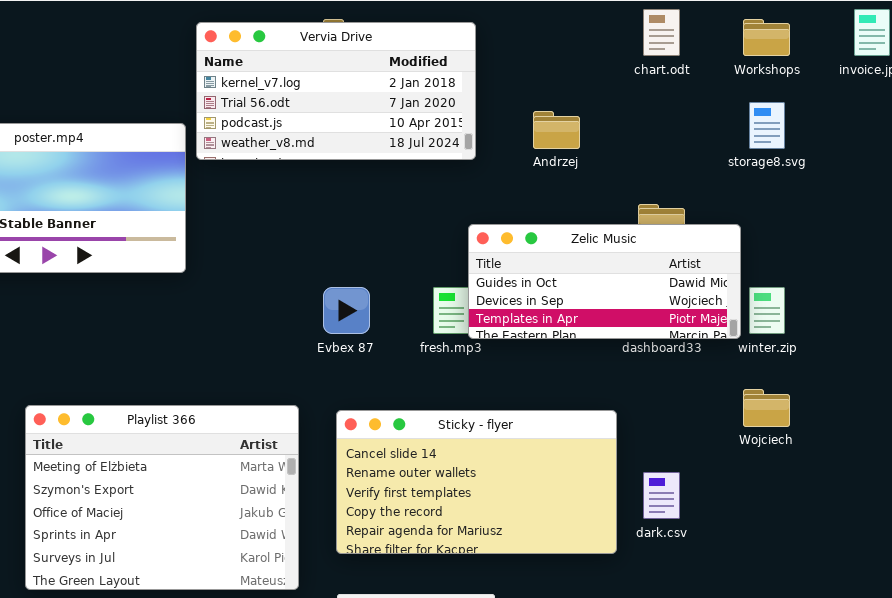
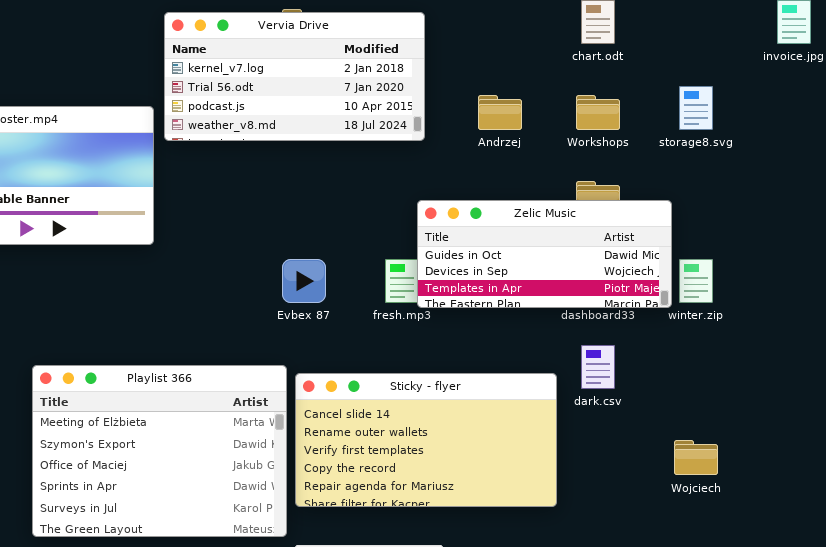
Workshops: [743,19,790,56] -> [576,95,620,130], moved
Wojciech: [743,389,790,427] -> [674,440,718,475], moved
Playlist 366: [25,405,299,590] -> [32,365,287,537], moved
dark.csv: [643,472,680,519] -> [581,345,615,389], moved

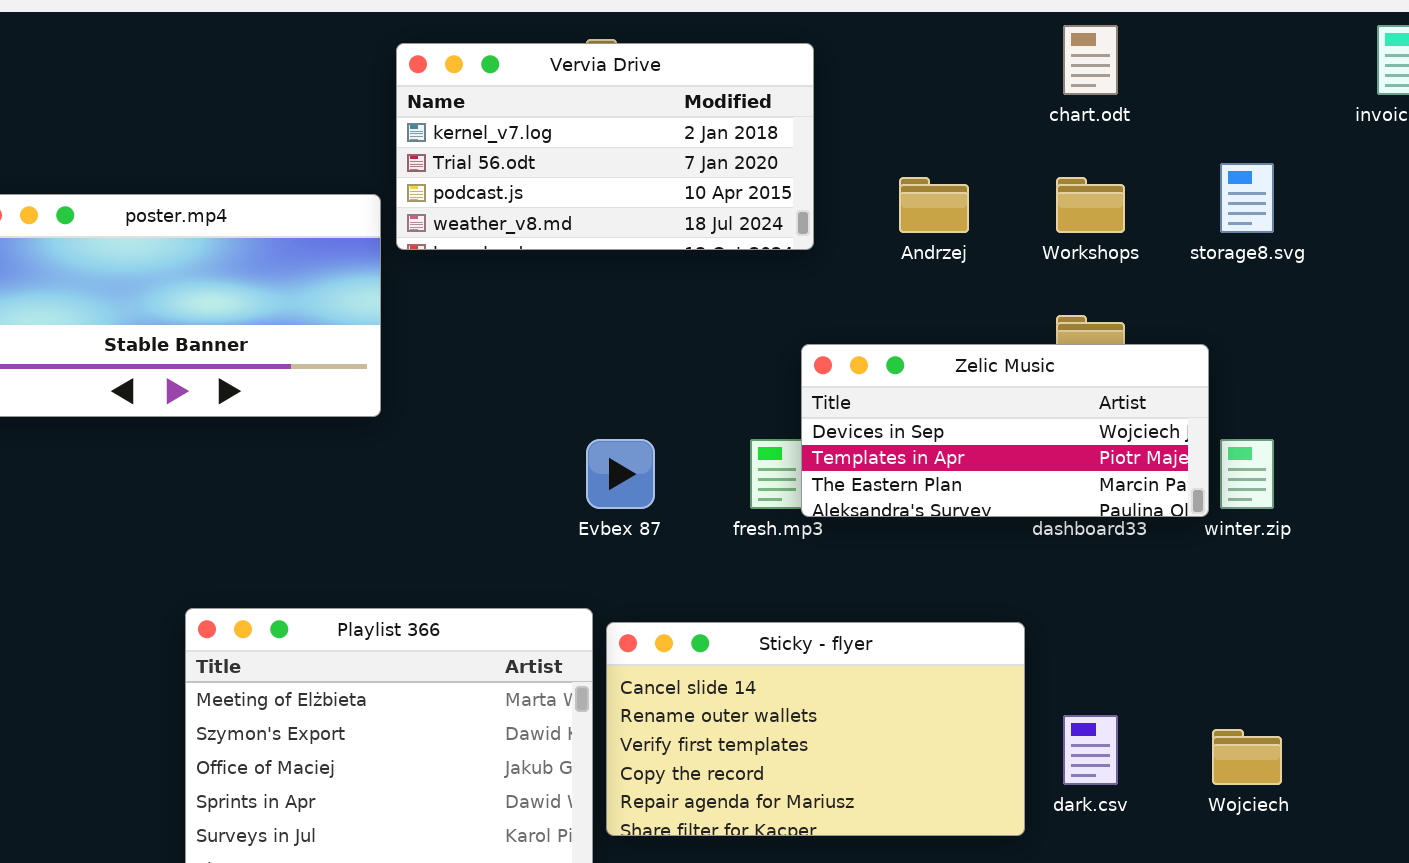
Zelic Music: [417,200,672,308] -> [801,344,1209,517], scrolled down 1 row
dark.csv: [581,345,615,389] -> [1063,715,1118,785], moved

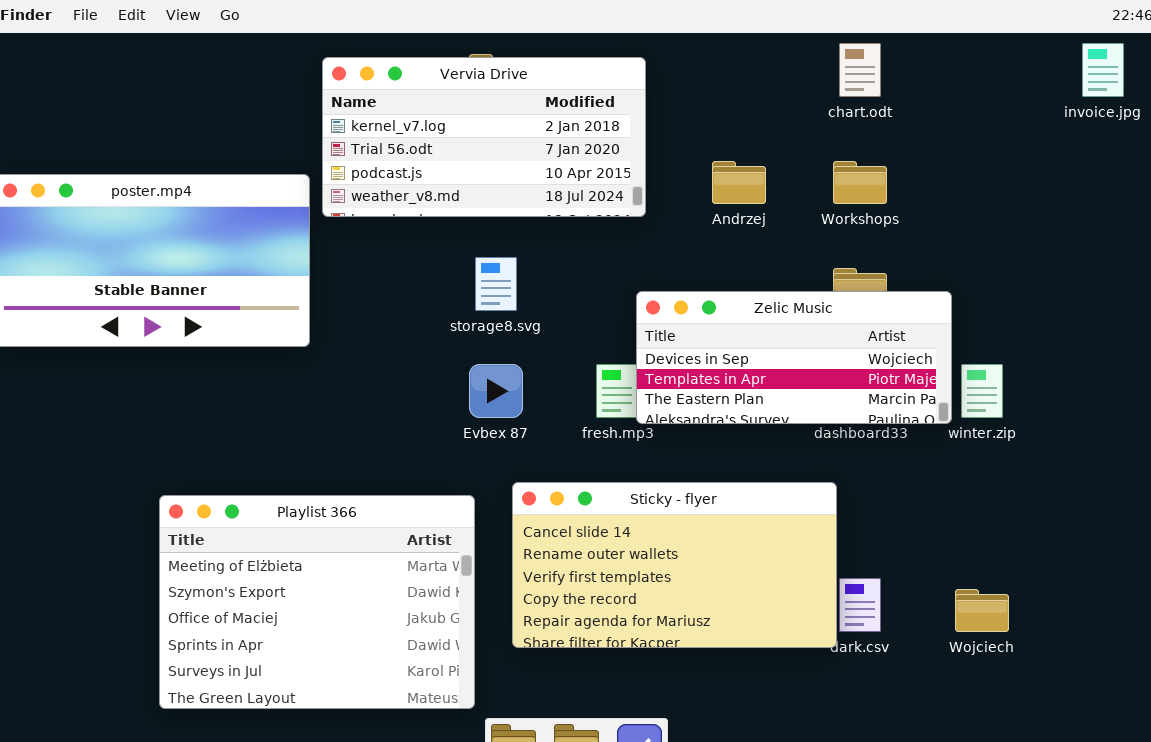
storage8.svg: [1220,163,1274,233] -> [475,257,517,311], moved
Sticky - flyer: [606,622,1025,836] -> [512,482,837,648], moved

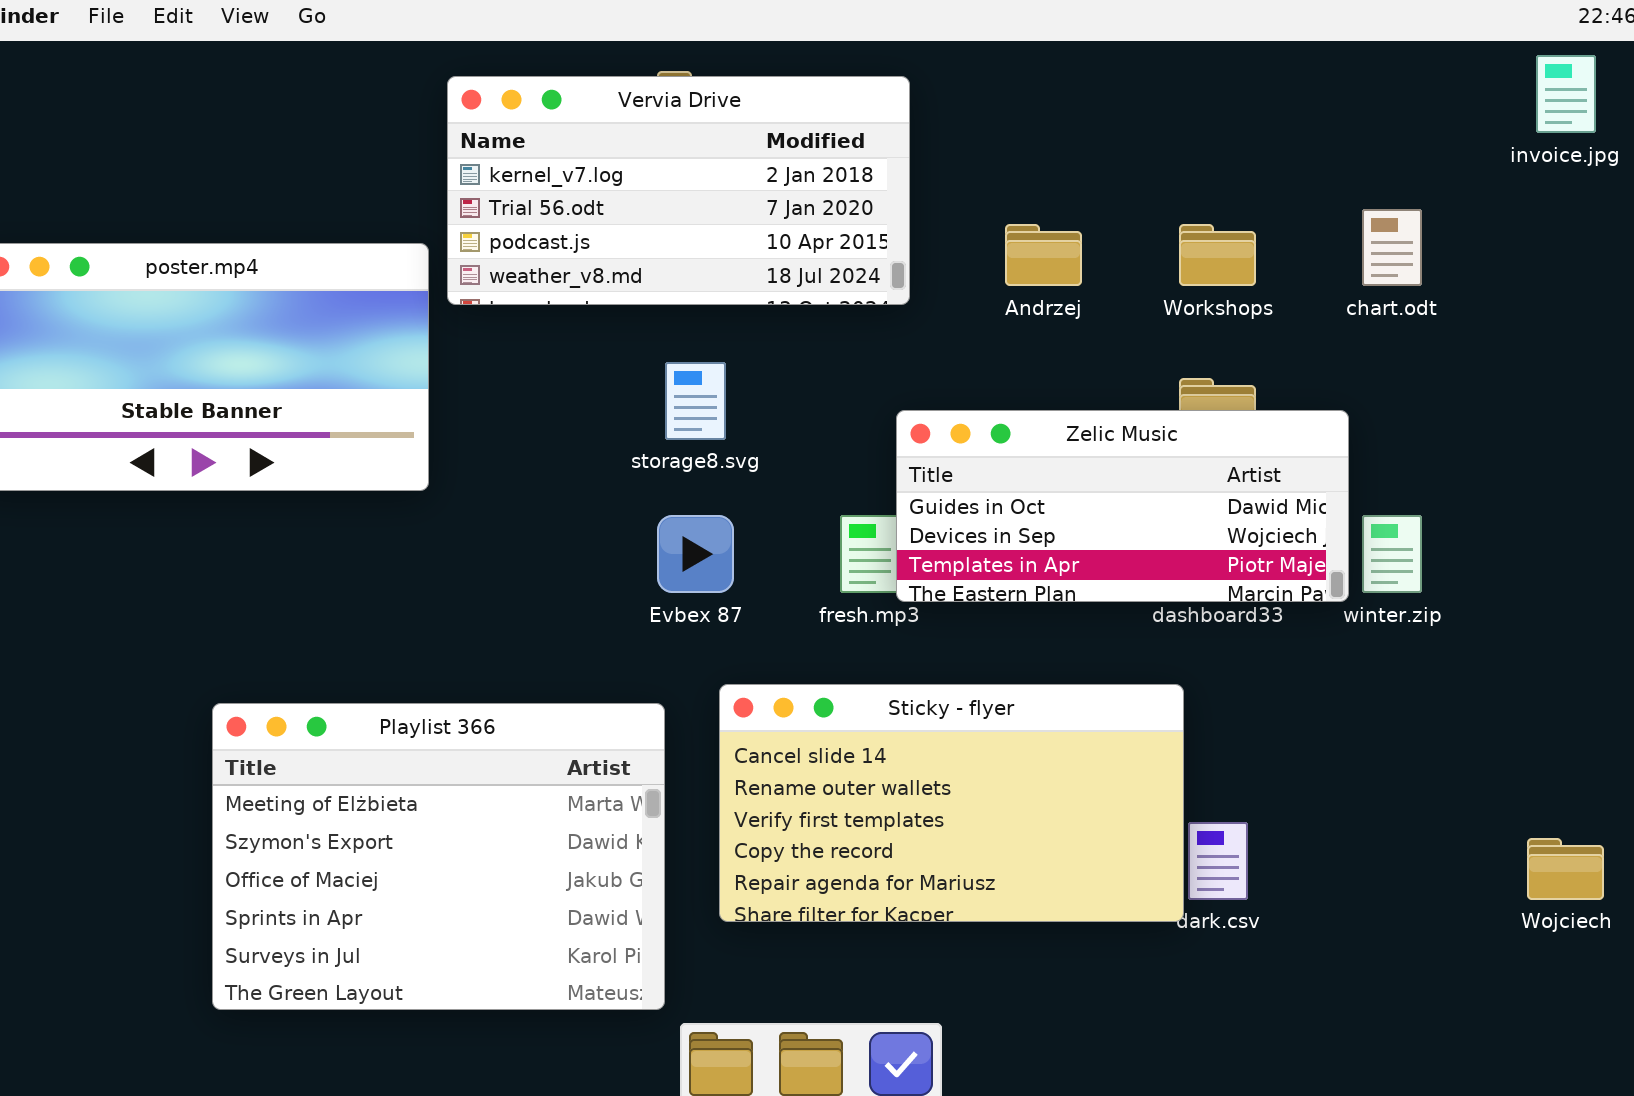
chart.odt: [839,43,881,97] -> [1362,209,1422,286], moved
Zelic Music: [636,291,952,424] -> [896,410,1349,602], scrolled up 1 row
Wojciech: [955,589,1009,632] -> [1527,838,1604,900], moved

